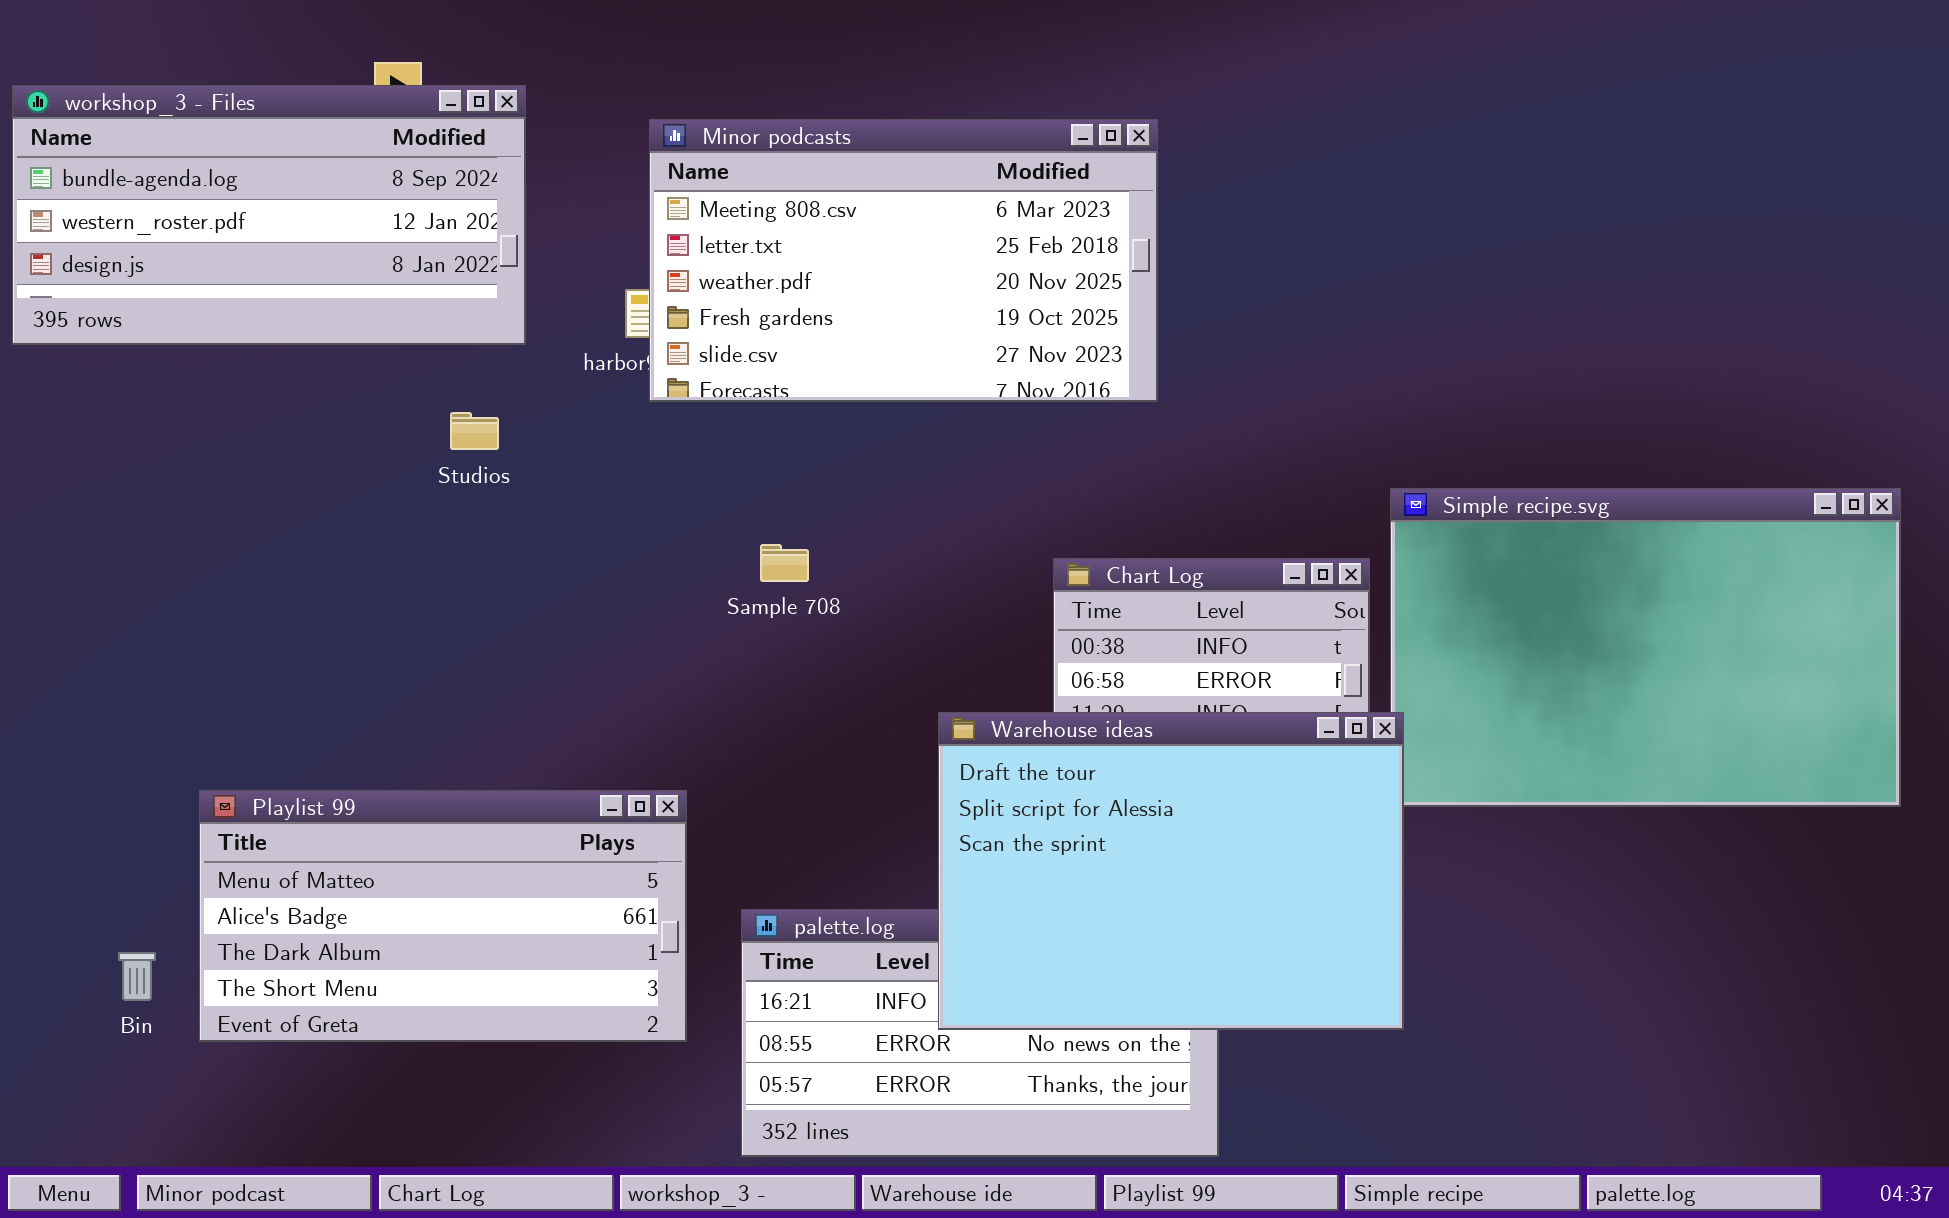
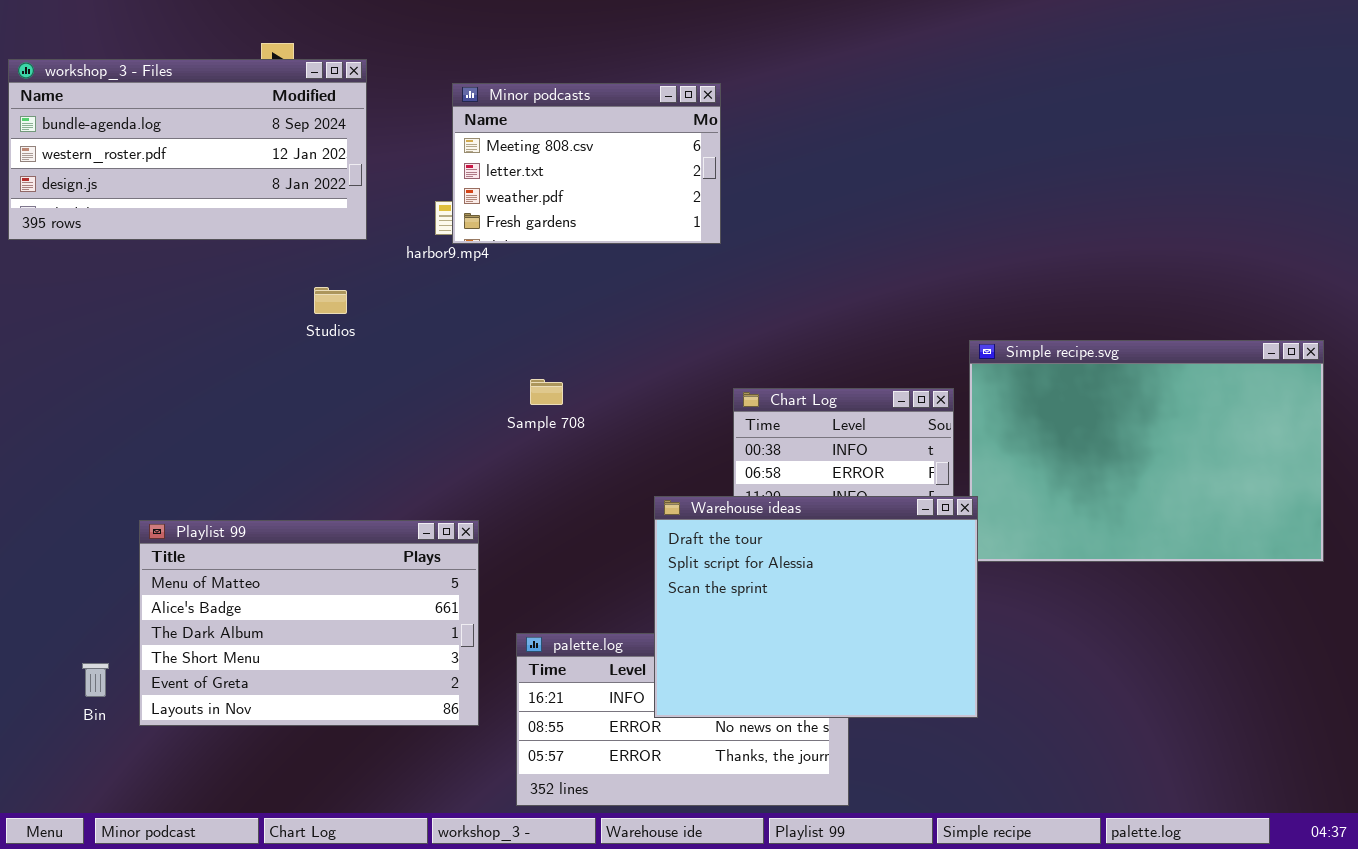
Minor podcasts: [649,119,1158,402] -> [452,83,721,244], resized
Playlist 99: [199,790,687,1042] -> [139,520,479,726], resized

